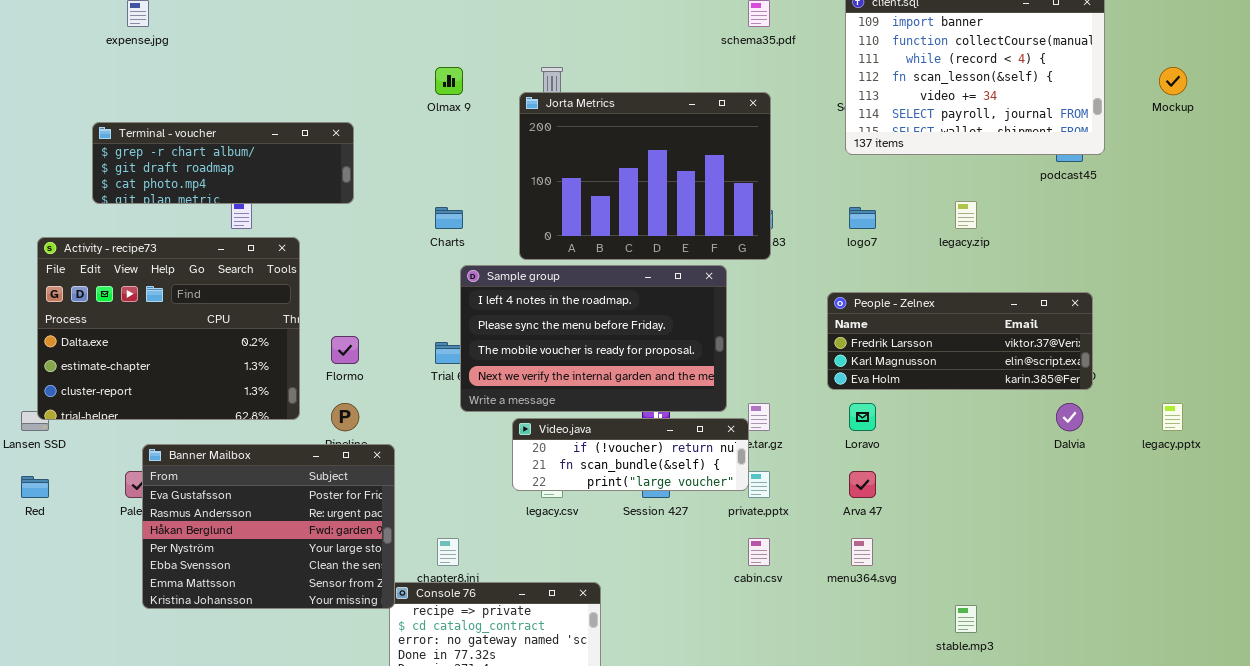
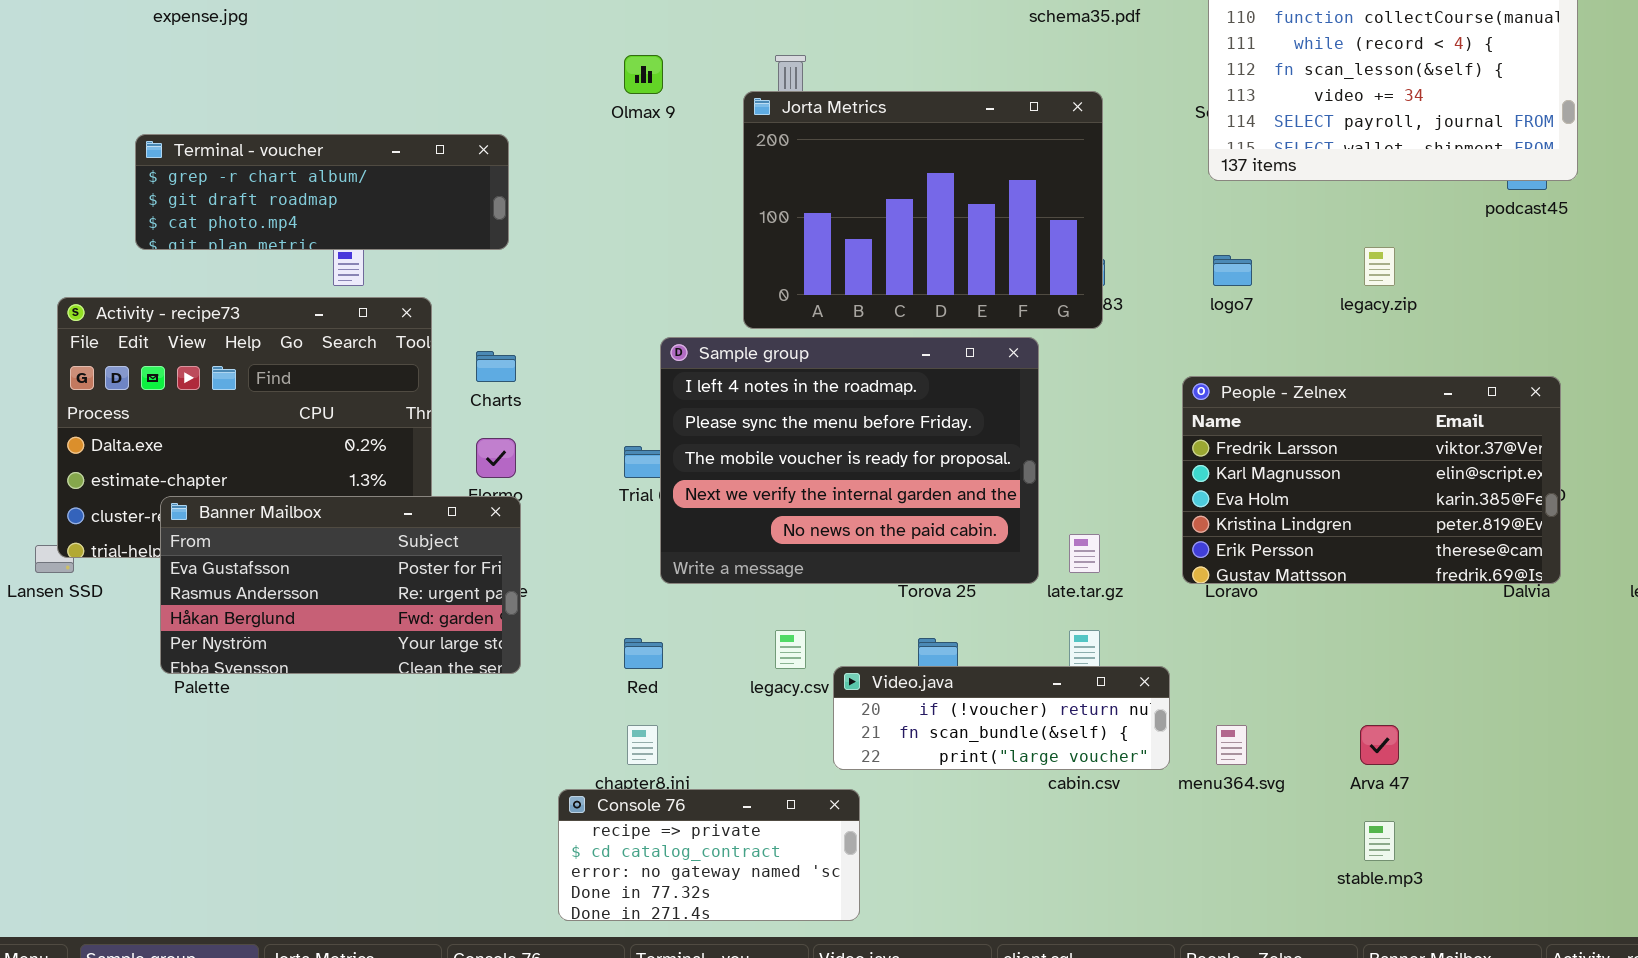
Charts: [435,207,463,229] -> [476,351,516,382], moved
Sample group: [460,265,727,412] -> [660,337,1039,584], resized
People - Zelnex: [827,292,1093,390] -> [1182,376,1561,584], resized
Video.java: [512,418,749,491] -> [833,666,1170,770], moved
Banner Mailbox: [142,444,395,609] -> [160,496,521,674], moved, resized
Arva 47: [849,471,876,498] -> [1360,725,1399,765], moved
Red: [21,476,49,498] -> [624,638,663,669], moved

